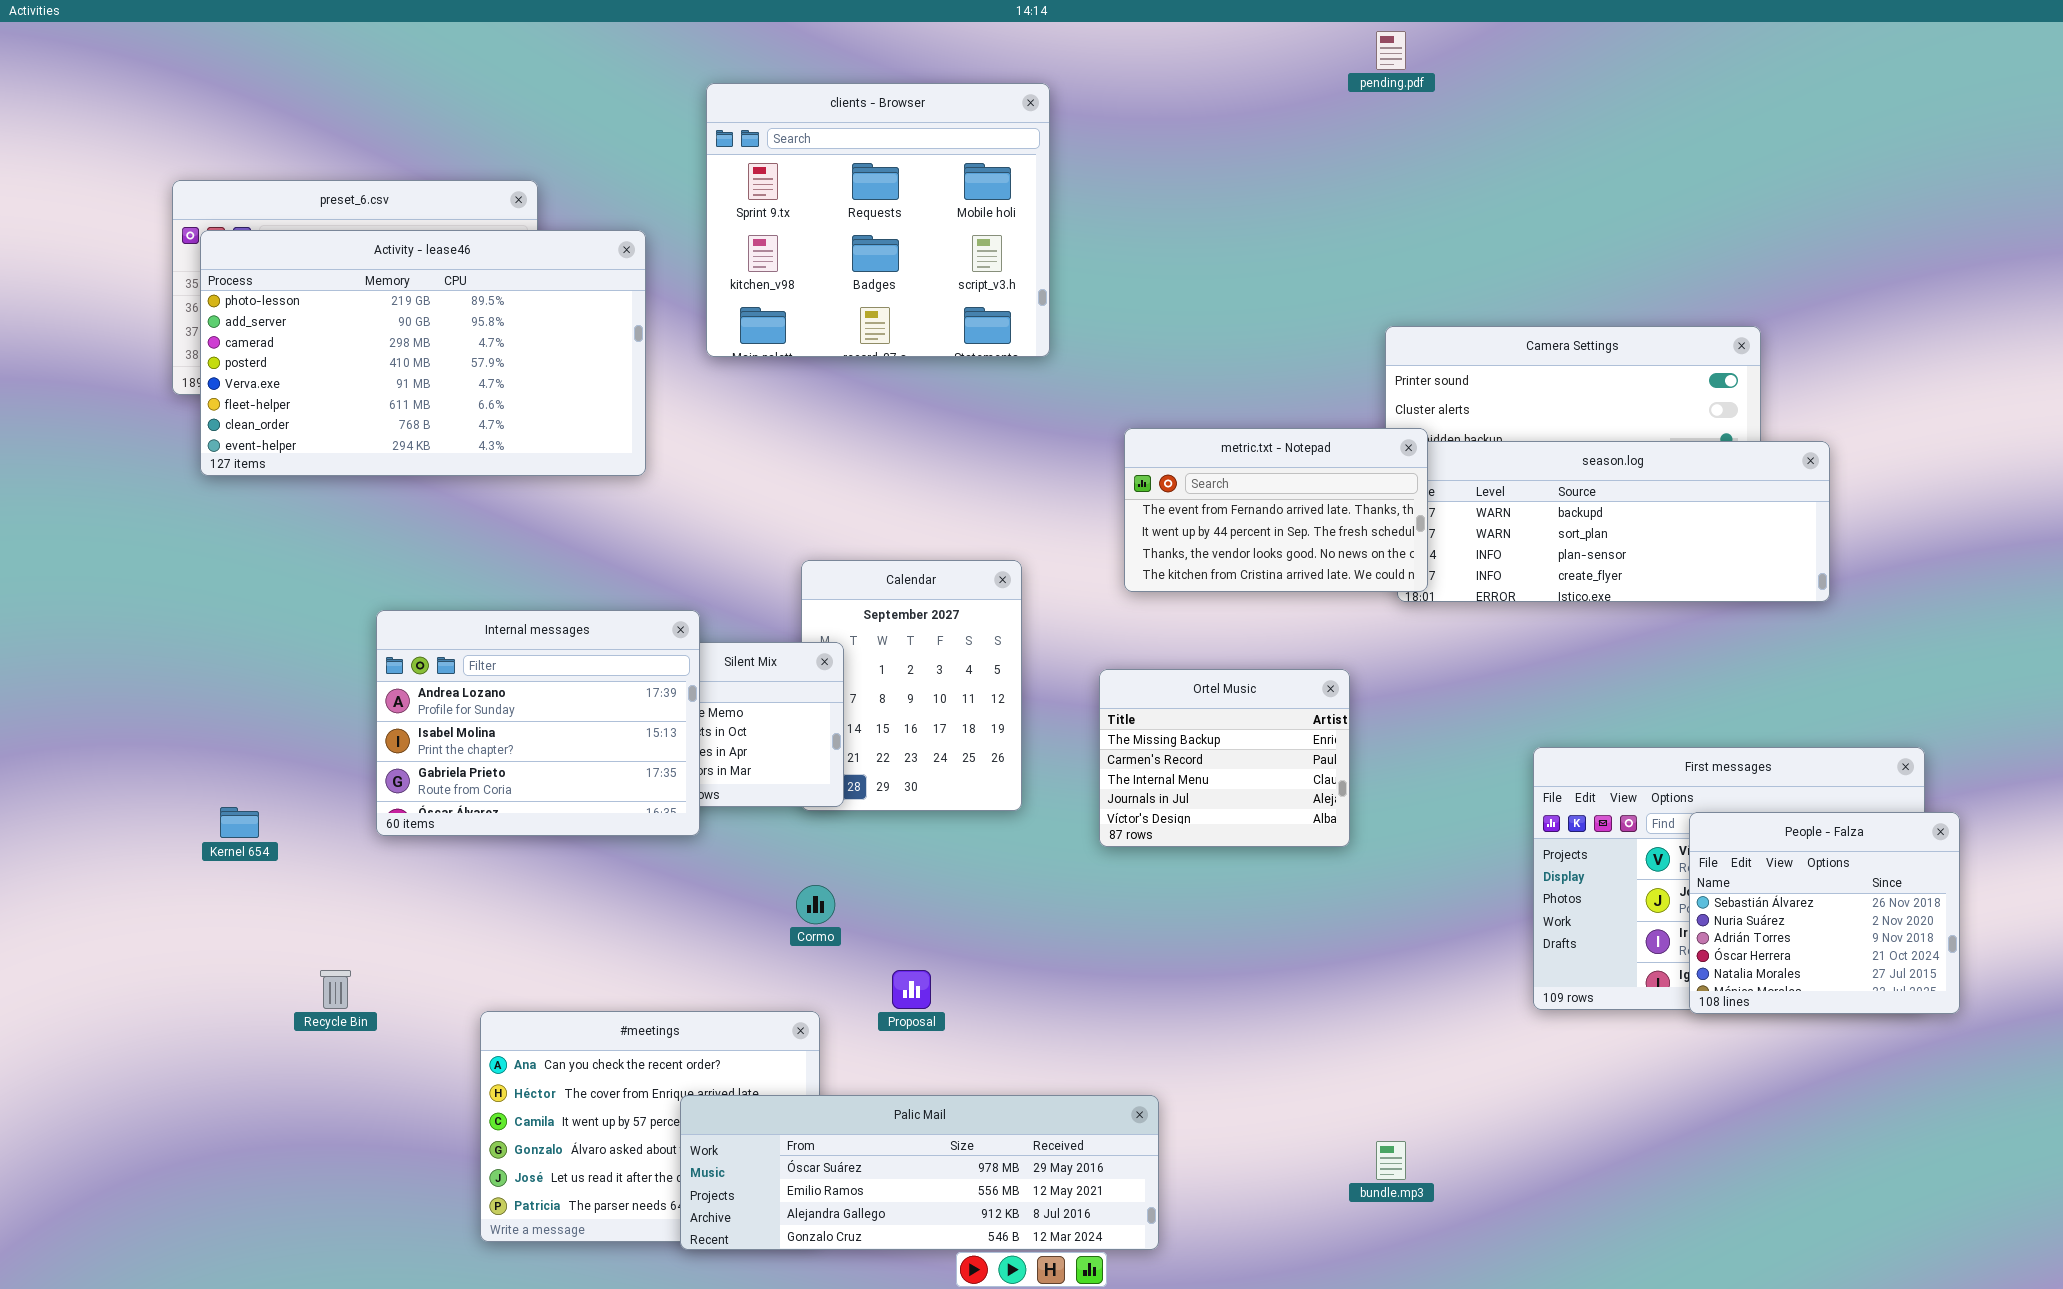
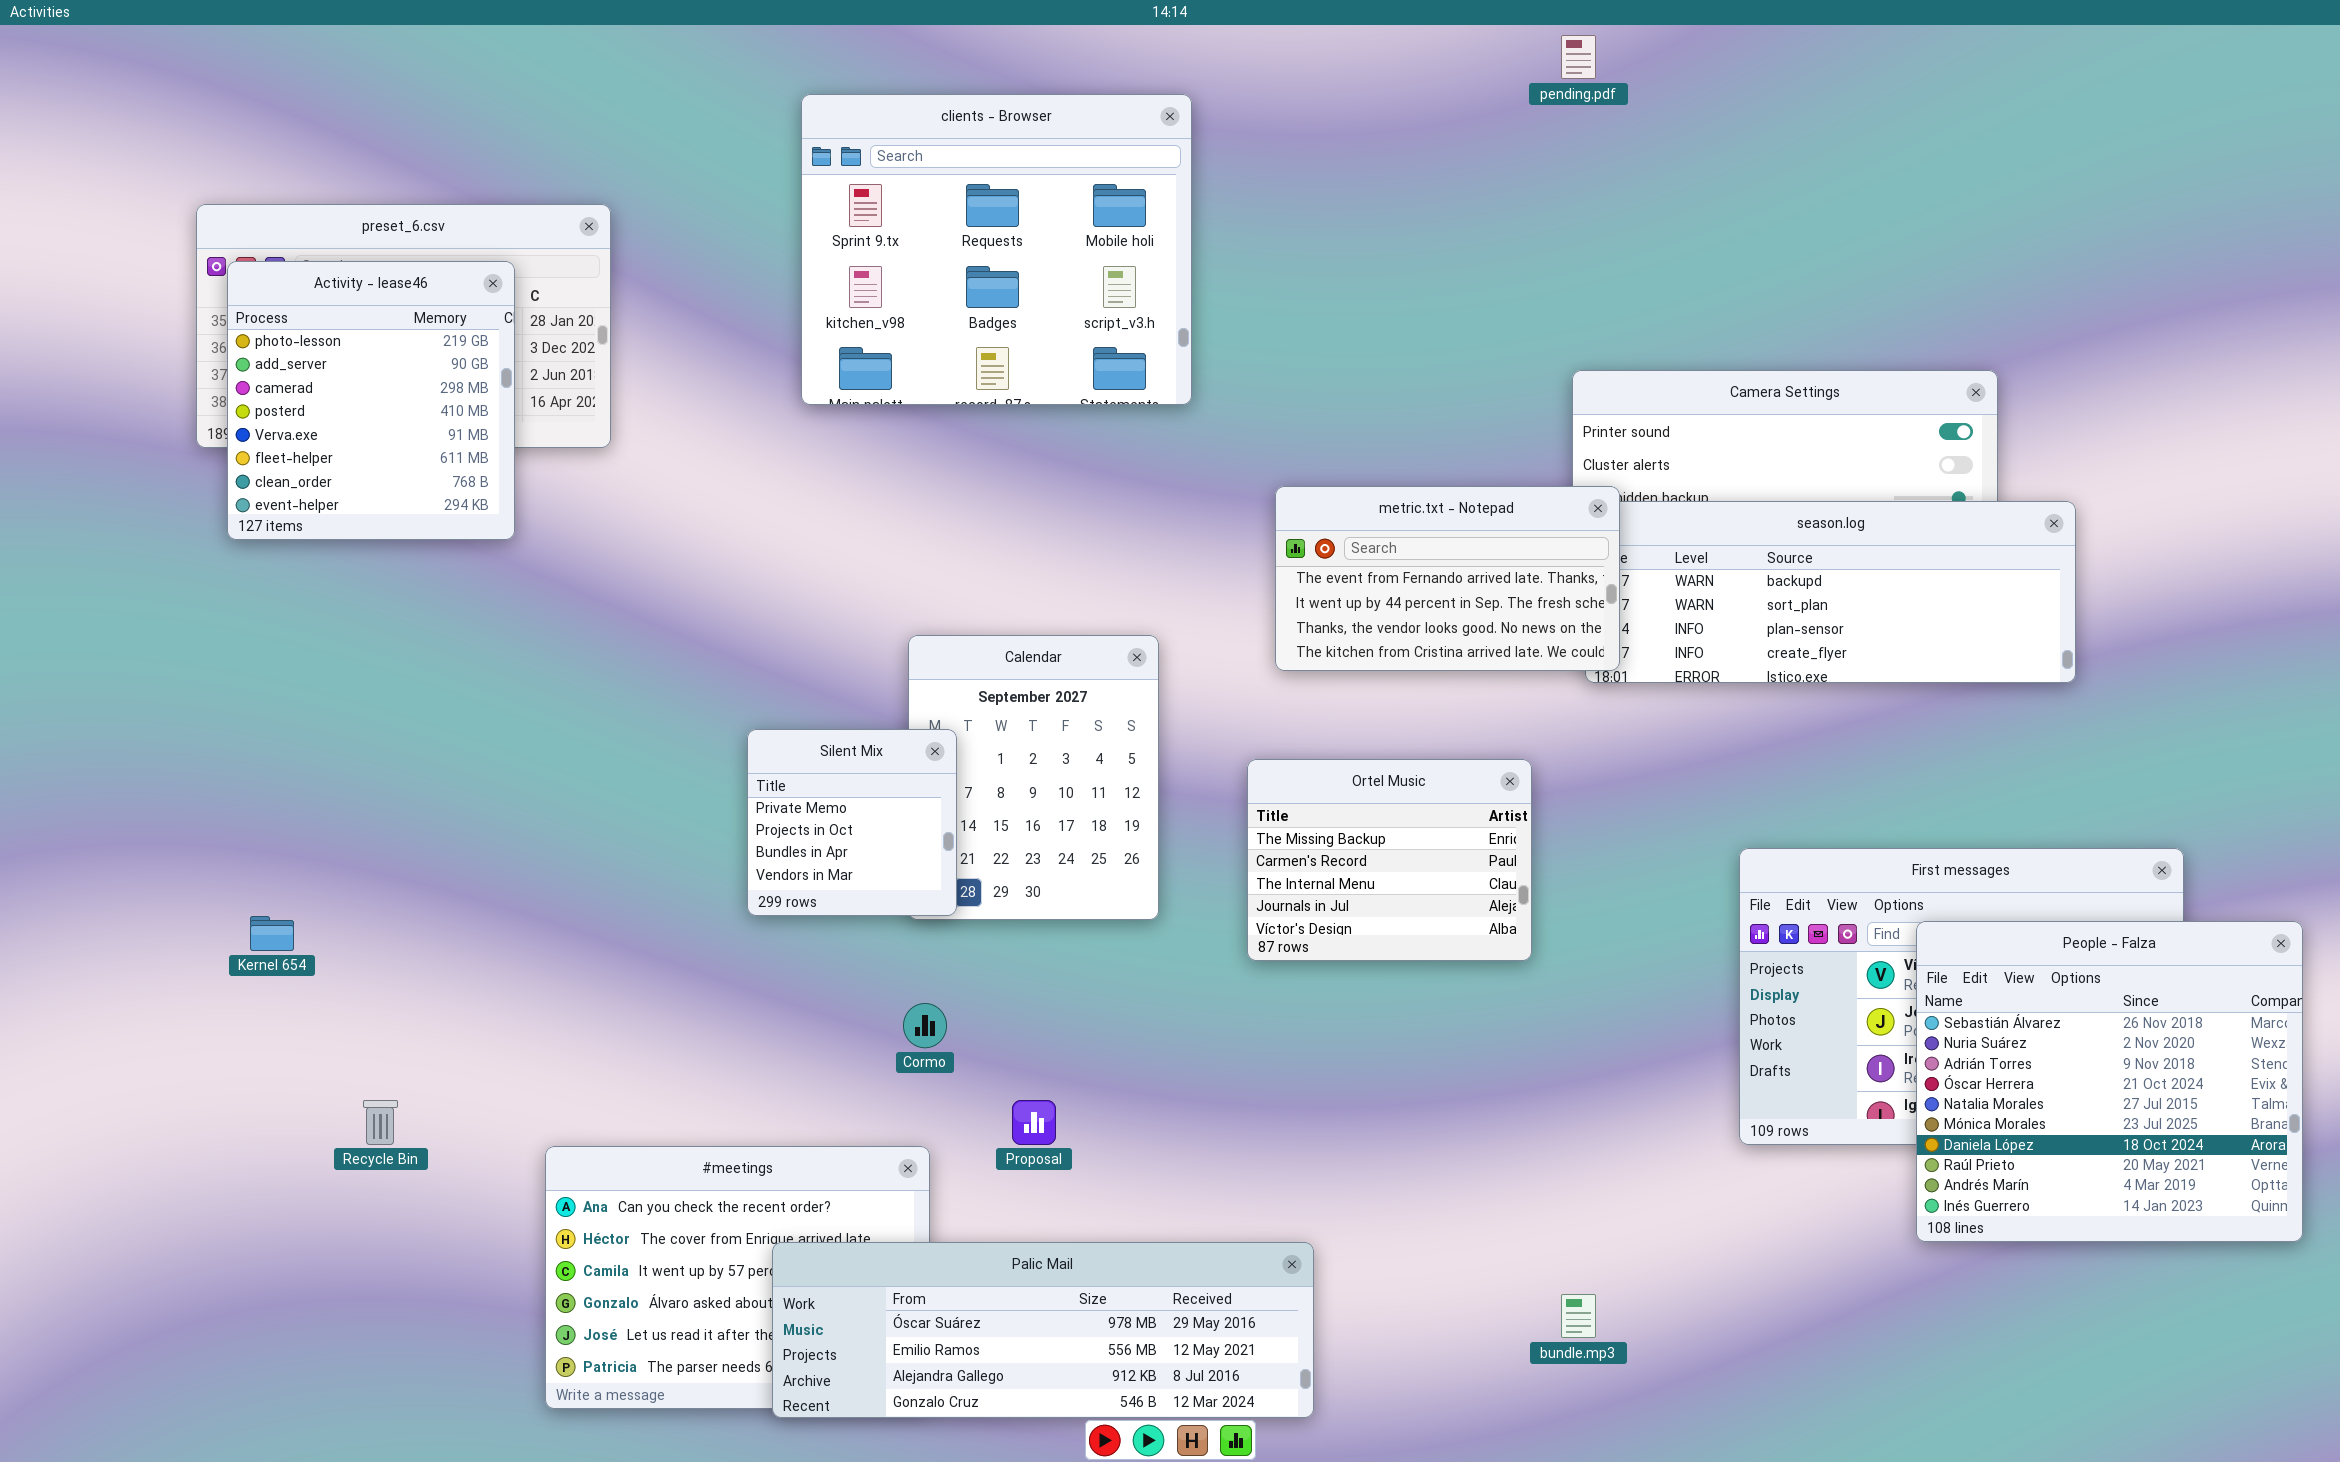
Activity - lease46: [200,230,646,476] -> [227,261,515,540], resized
Internal messages: [376,610,700,836] -> none, closed
People - Falza: [1689,812,1960,1014] -> [1916,921,2303,1242], resized

